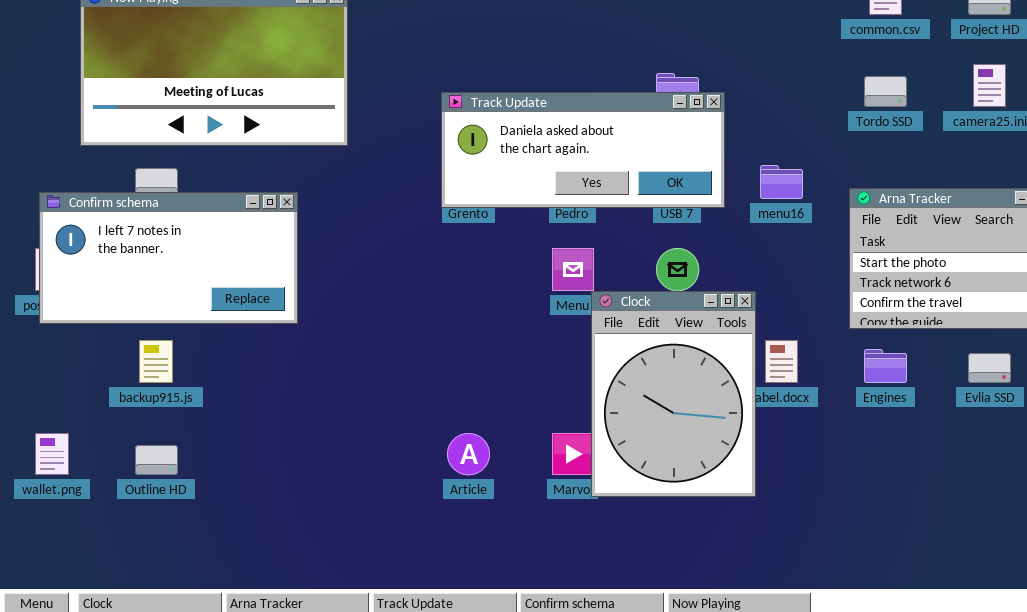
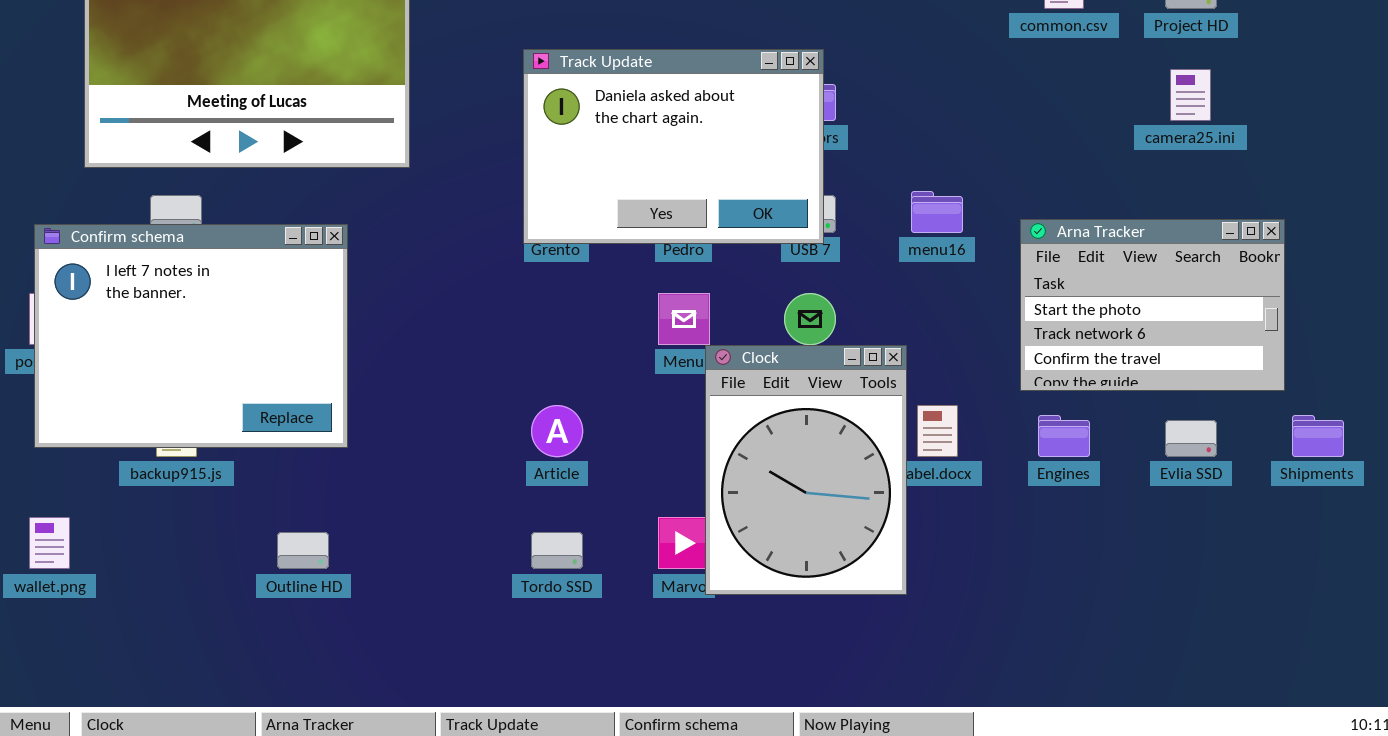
Tordo SSD: [864,76,907,107] -> [531,532,583,569], moved
Track Update: [441,92,725,208] -> [523,49,824,244], resized
Confirm schema: [39,192,298,324] -> [34,224,348,448], resized
Article: [447,433,490,475] -> [531,405,583,457], moved
Outline HD: [135,445,178,475] -> [277,532,329,569], moved

